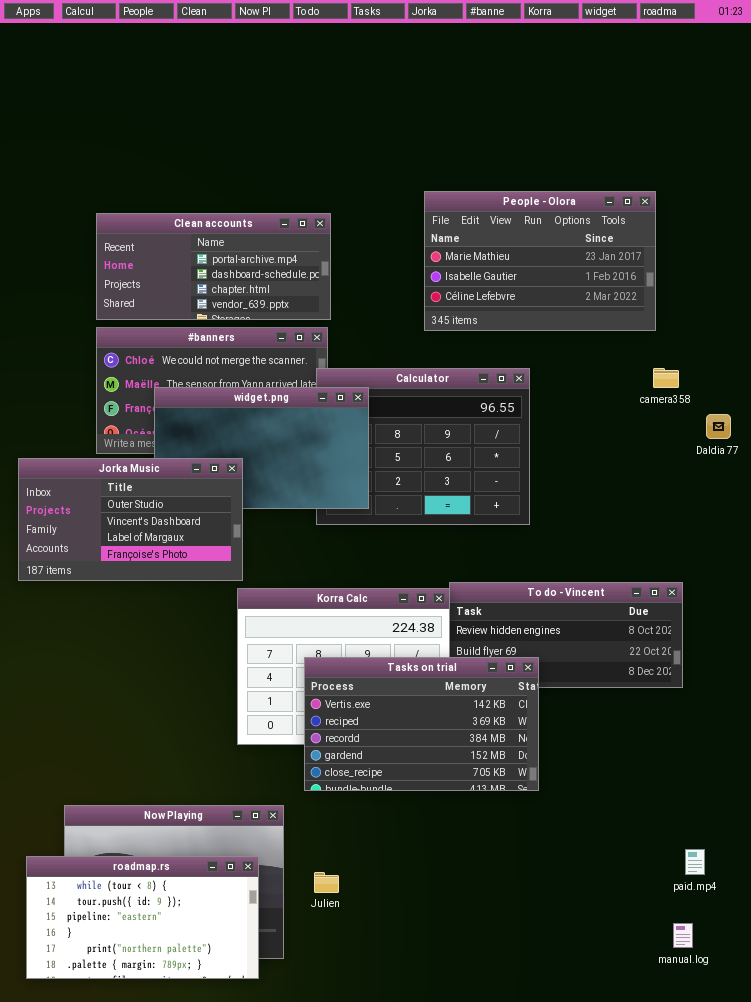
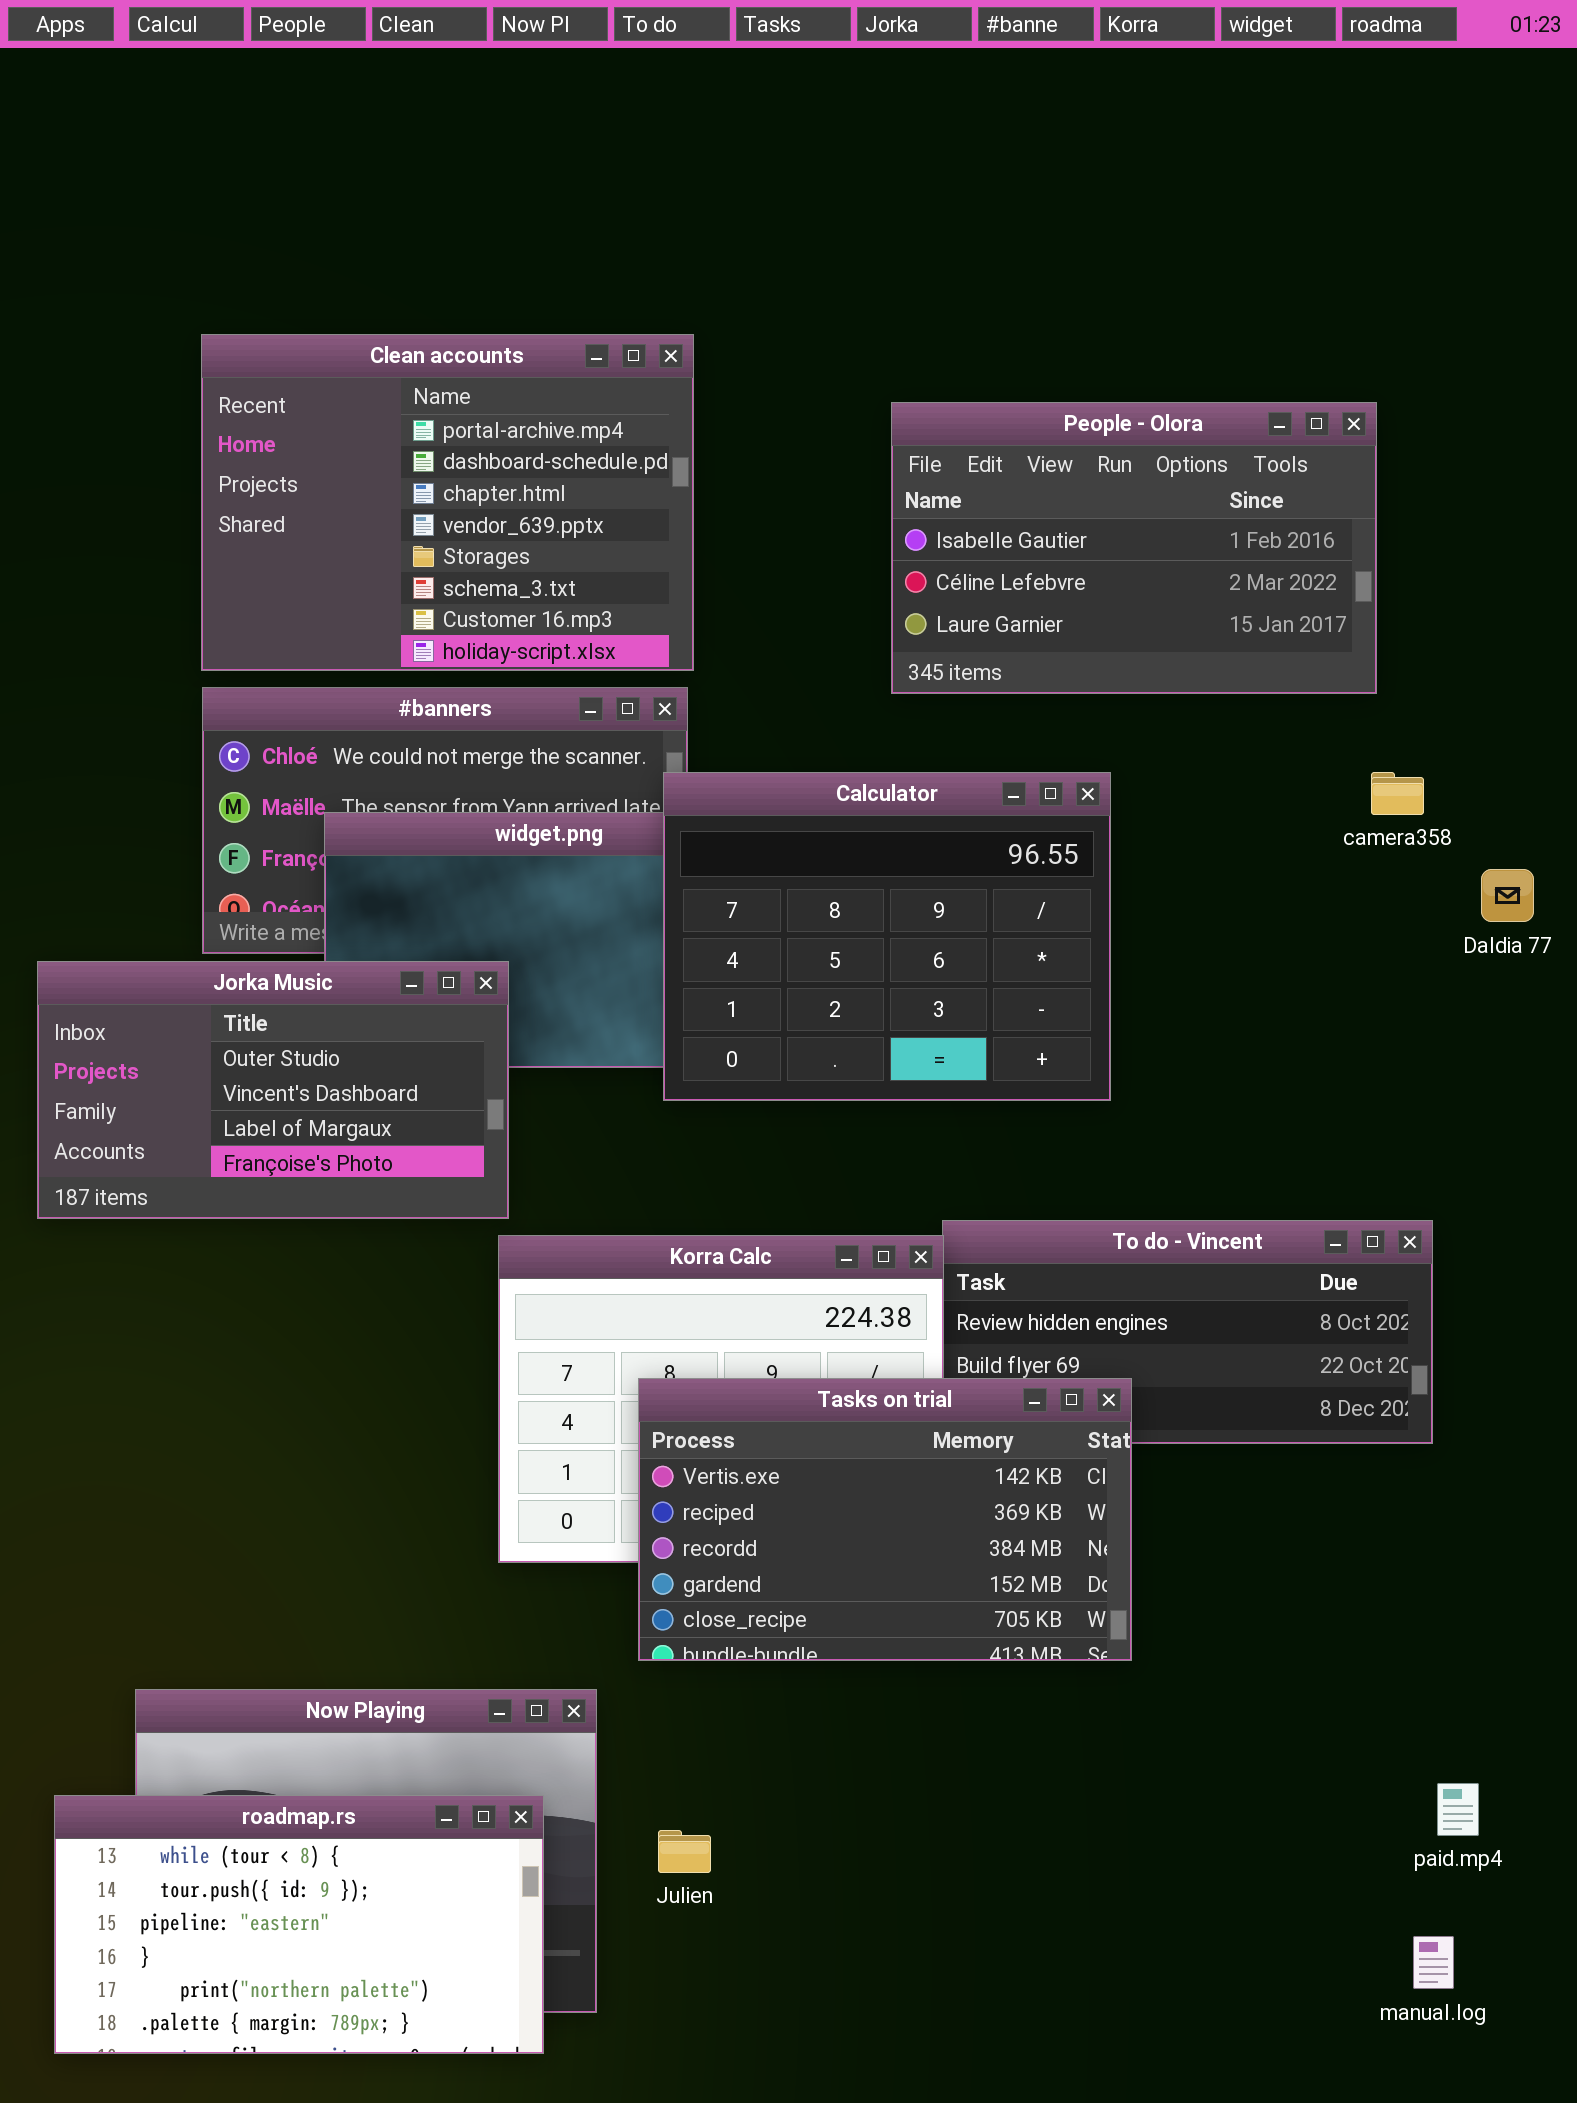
People - Olora: [424,191,656,331] -> [891,402,1377,694], scrolled down 1 row
Clean accounts: [96,213,331,320] -> [201,334,694,671], resized
Calculator: [316,368,530,525] -> [663,772,1111,1101], raised

